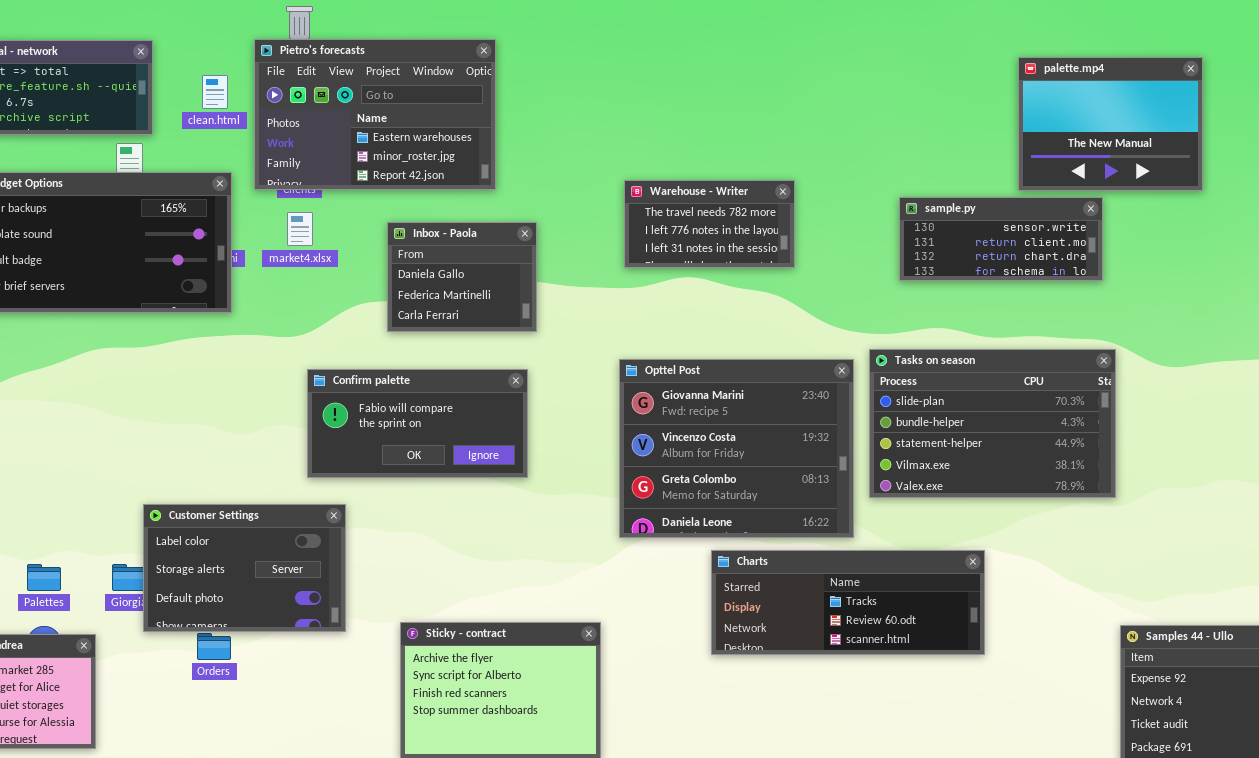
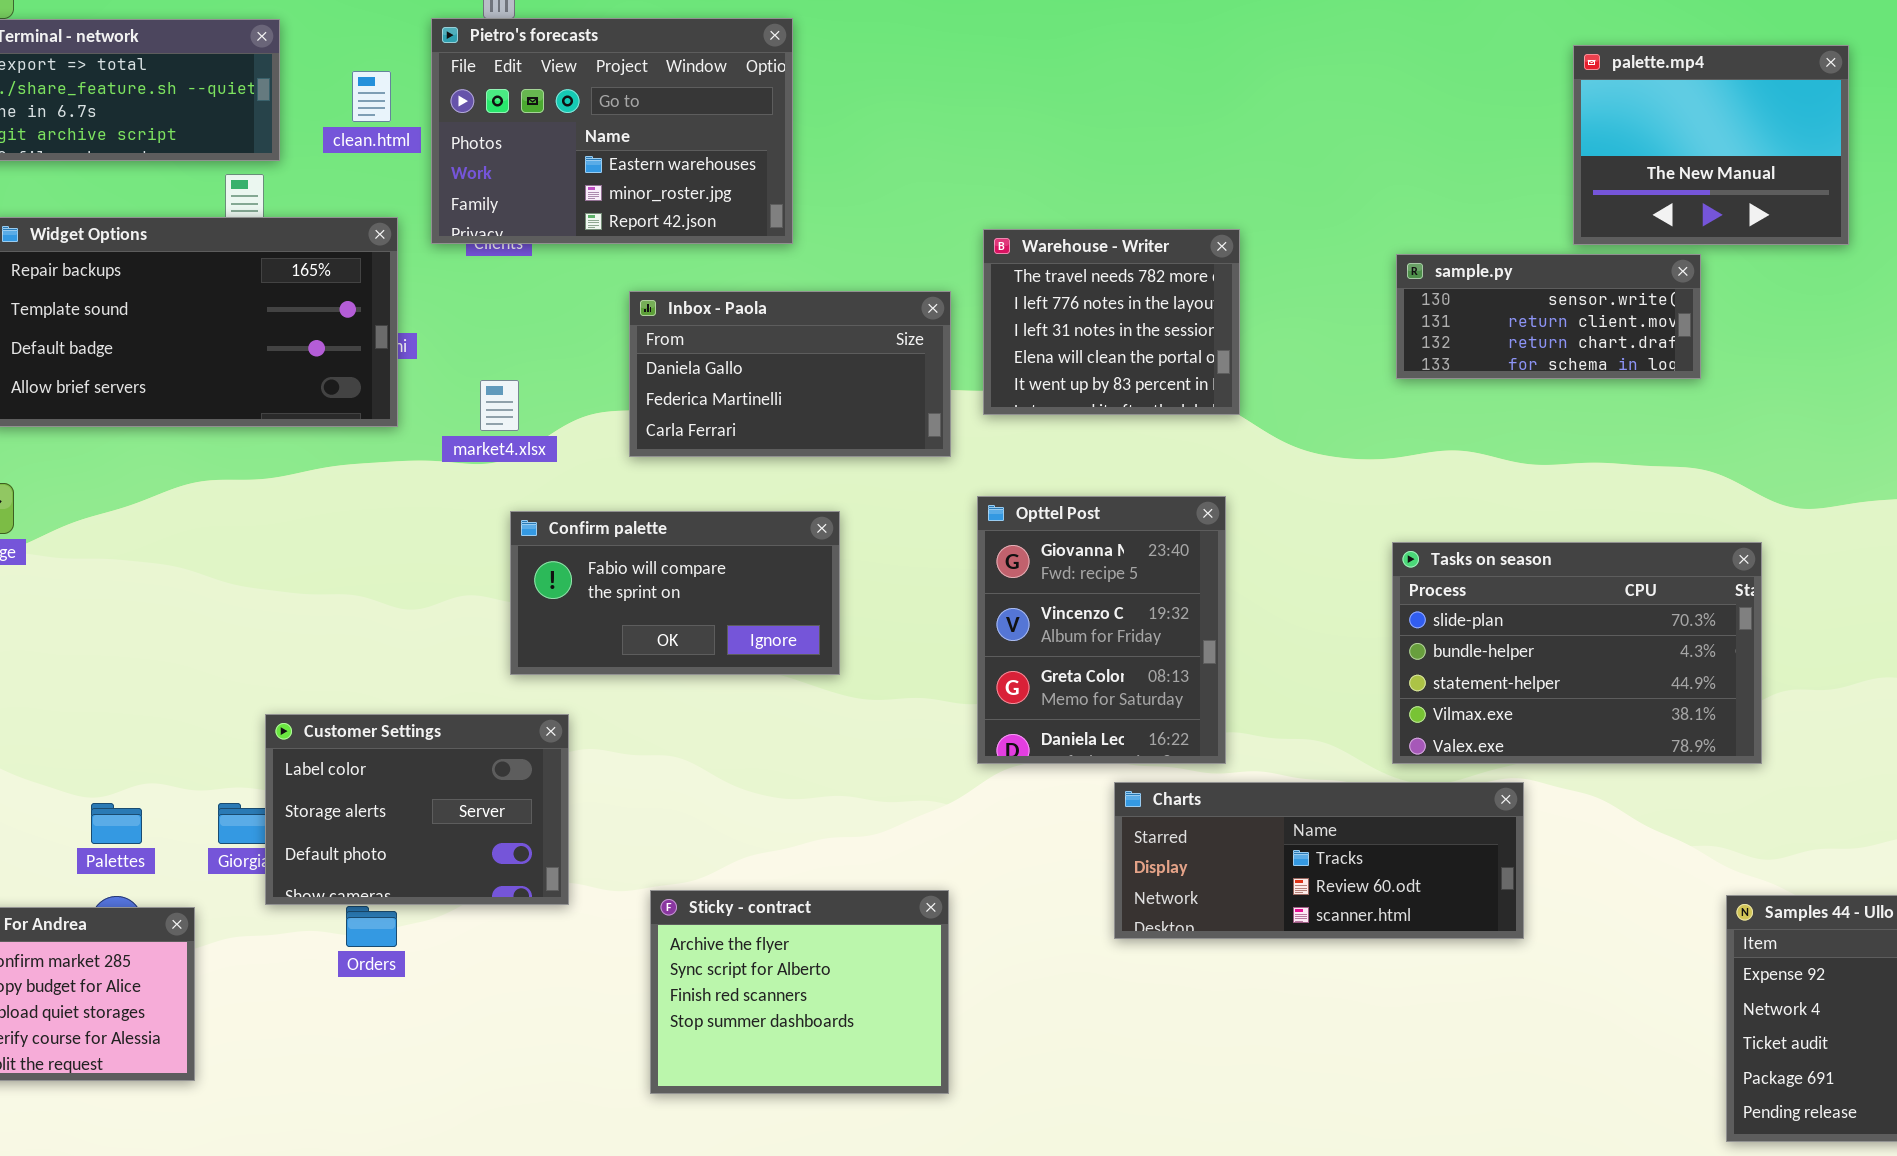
Warehouse - Writer: [624,180,795,268] -> [983,229,1240,415], resized
market4.xlsx: [287,212,313,246] -> [480,380,519,431], moved
Inbox - Paola: [387,222,537,332] -> [629,291,951,457], resized
Tasks on season: [869,349,1116,498] -> [1392,542,1762,764], moved
Opttel Post: [619,359,854,538] -> [977,496,1226,764], resized

